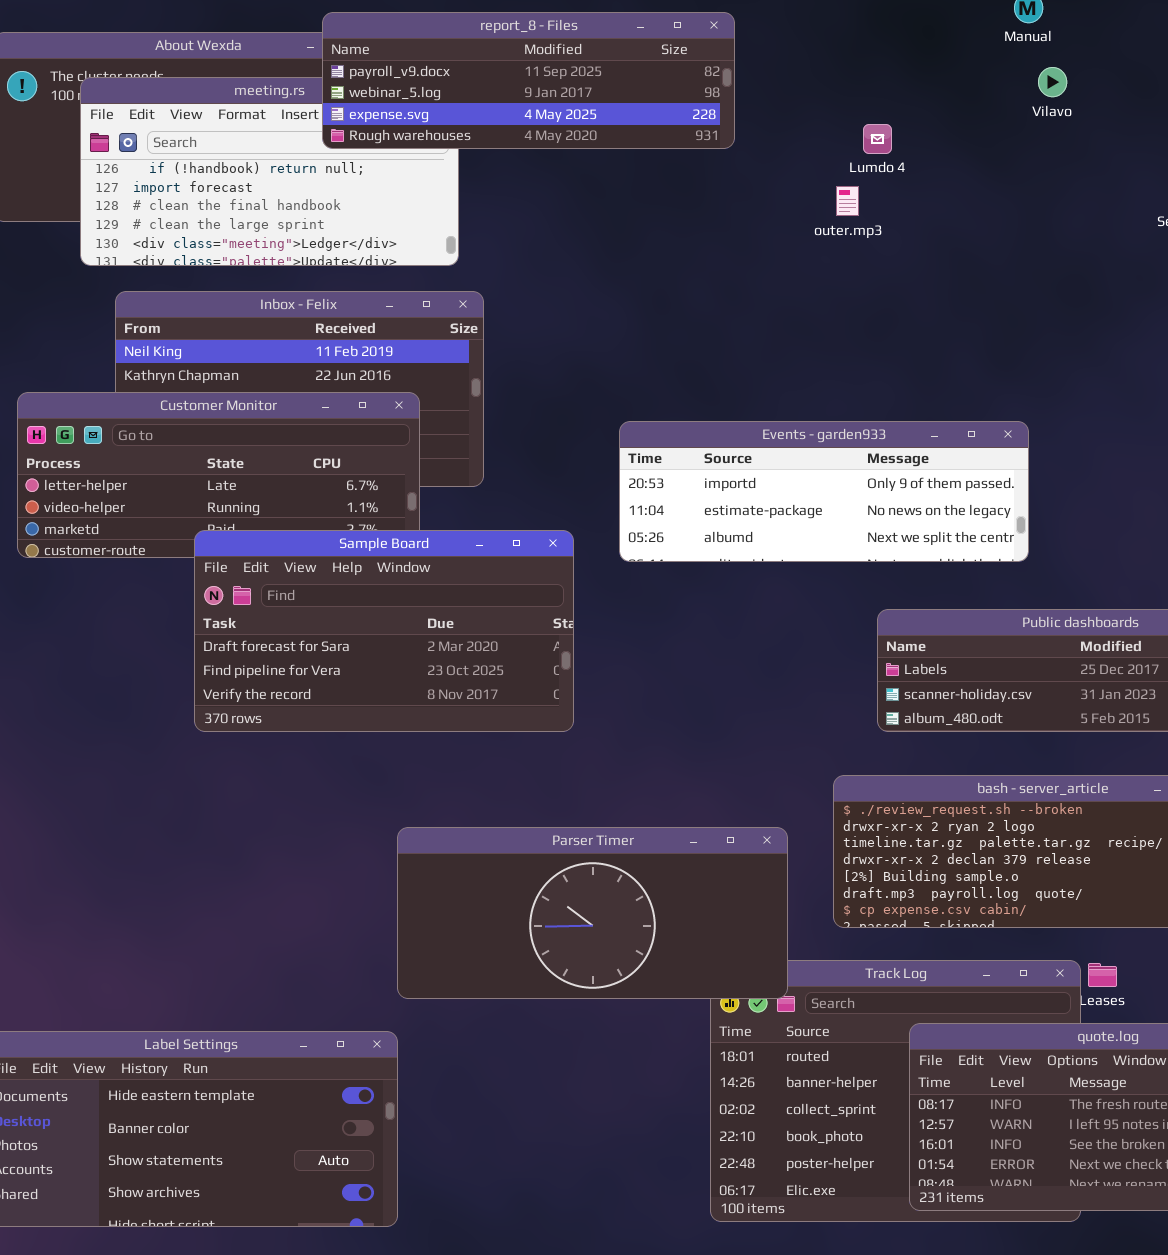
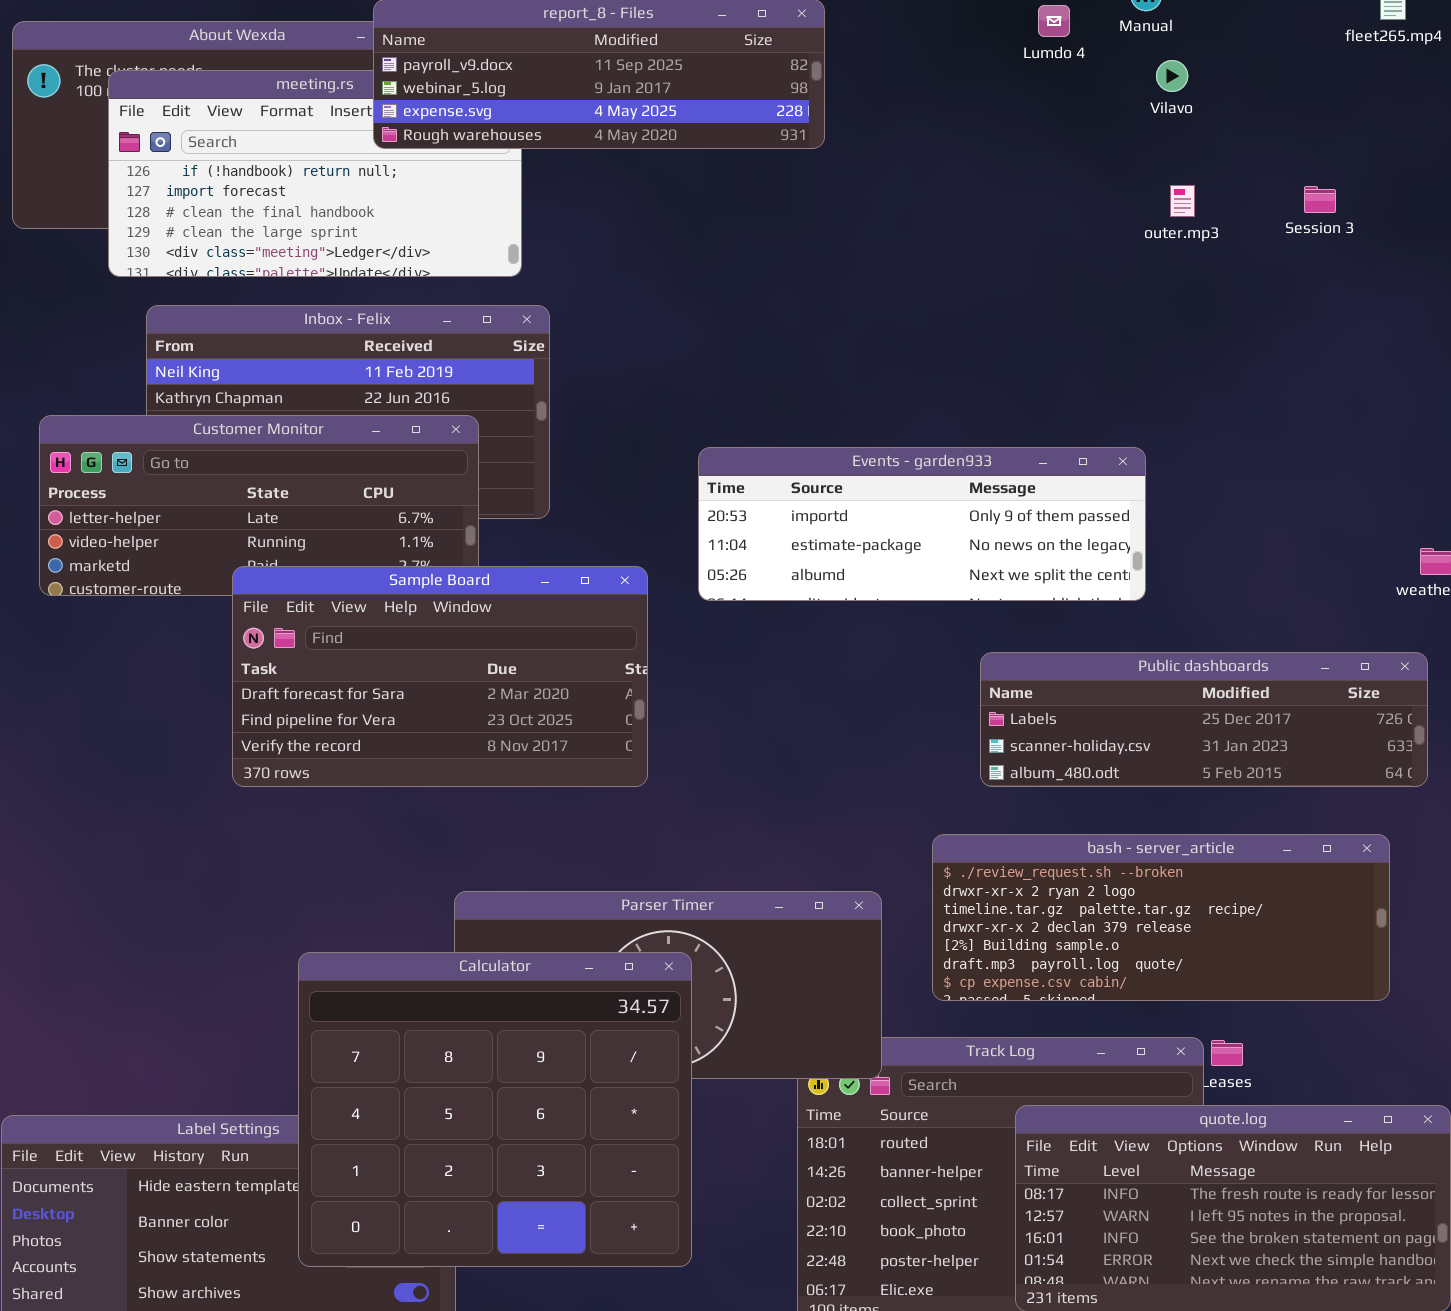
Lumdo 4: [863,124,892,154] -> [1038,5,1070,37], moved
outer.mp3: [836,186,859,216] -> [1170,185,1195,217], moved
Calculator: none -> [298,952,692,1267], opened

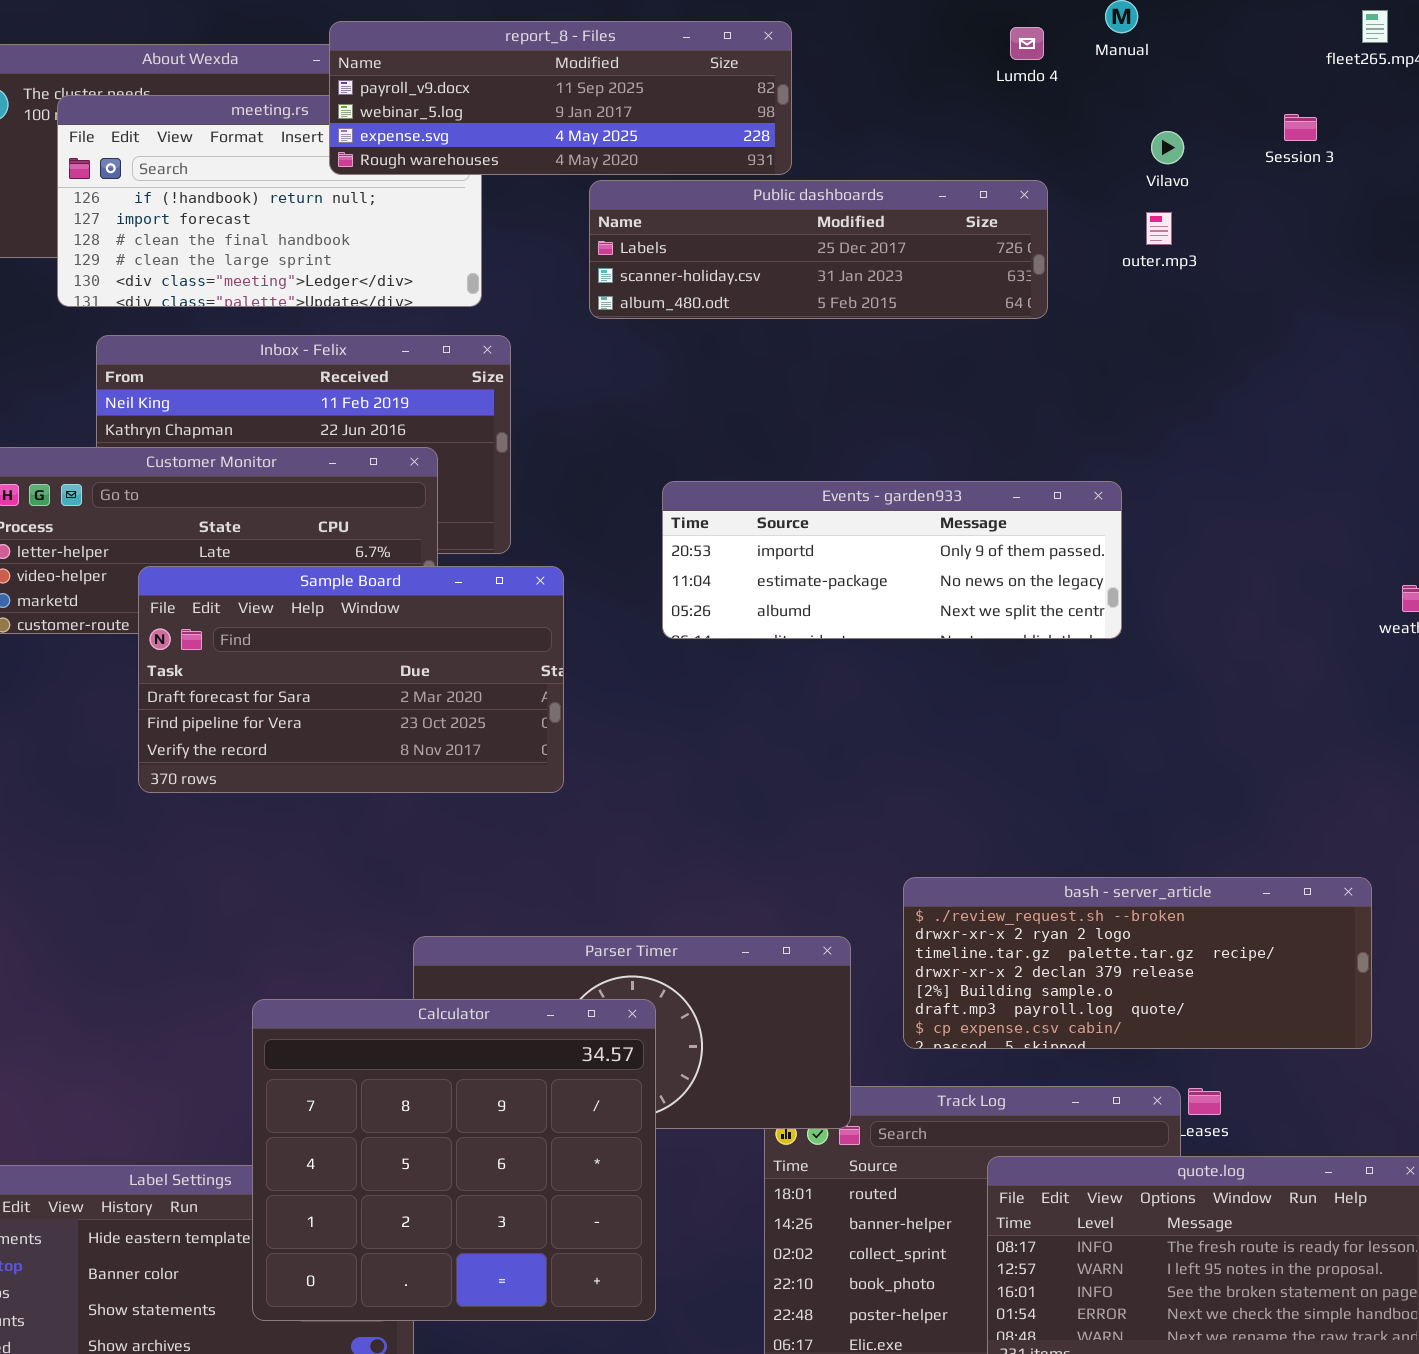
Vilavo: [1156,60,1188,92] -> [1151,131,1184,164], moved
Session 3: [1304,186,1336,213] -> [1284,114,1317,141], moved
Sample Board: [232,566,648,787] -> [138,566,564,793], moved
Public dashboards: [980,652,1428,787] -> [589,180,1048,319], moved

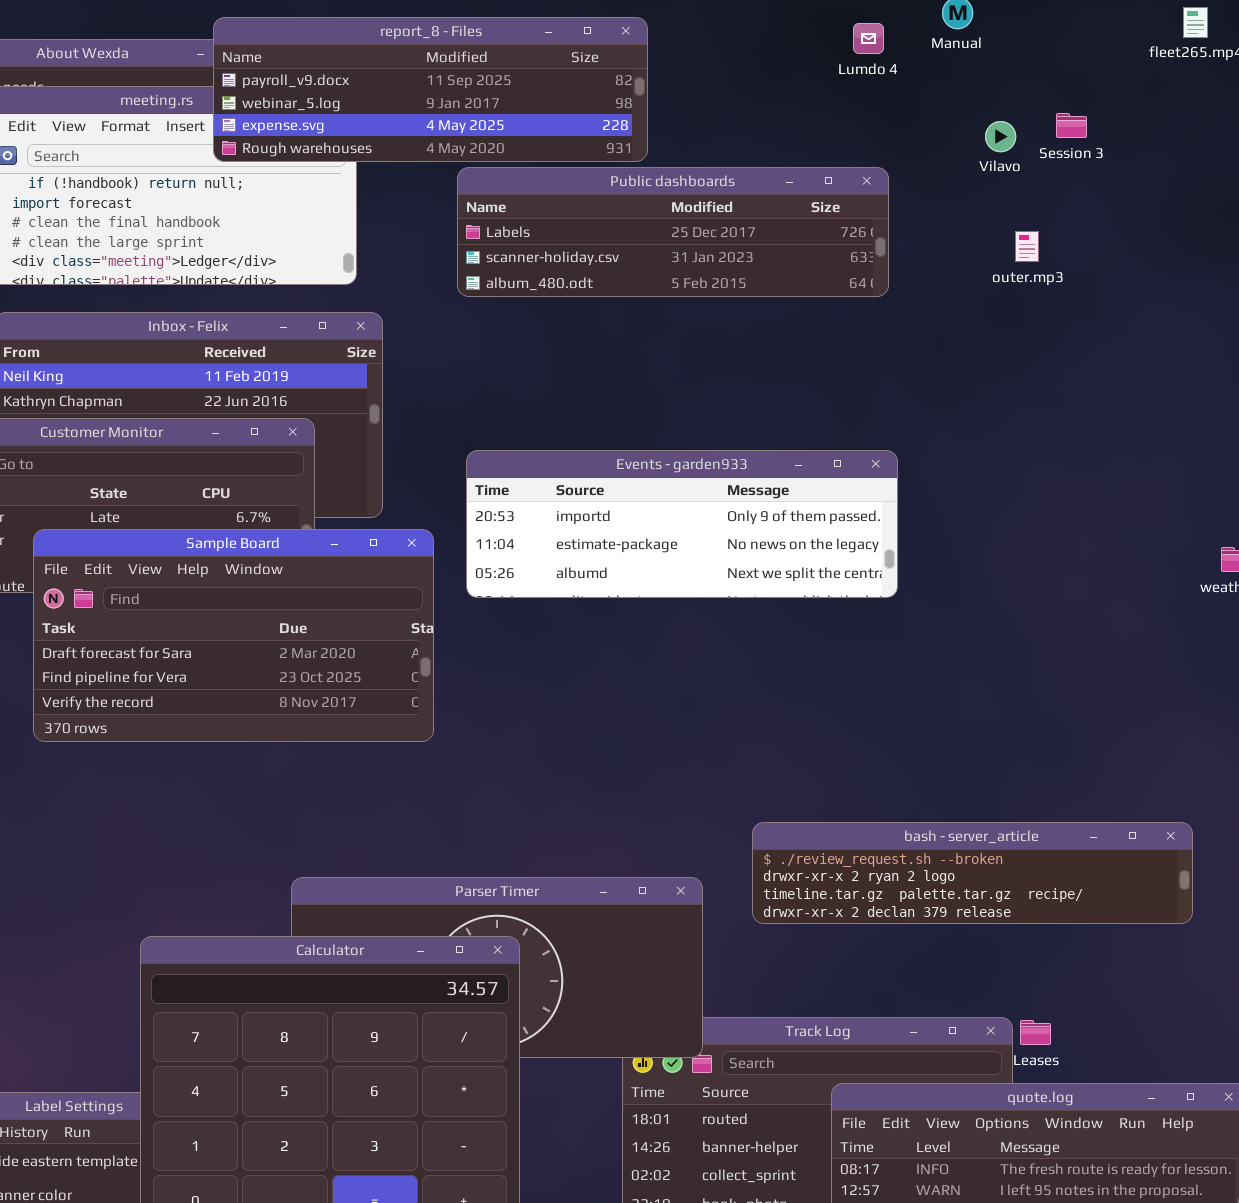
Session 3: [1284,114,1317,141] -> [1056,113,1087,138], moved
outer.mp3: [1146,212,1172,245] -> [1015,231,1039,262], moved
Events - garden933: [662,481,1122,639] -> [466,450,898,598], moved
bash - server_article: [903,877,1372,1049] -> [752,822,1193,924], resized

